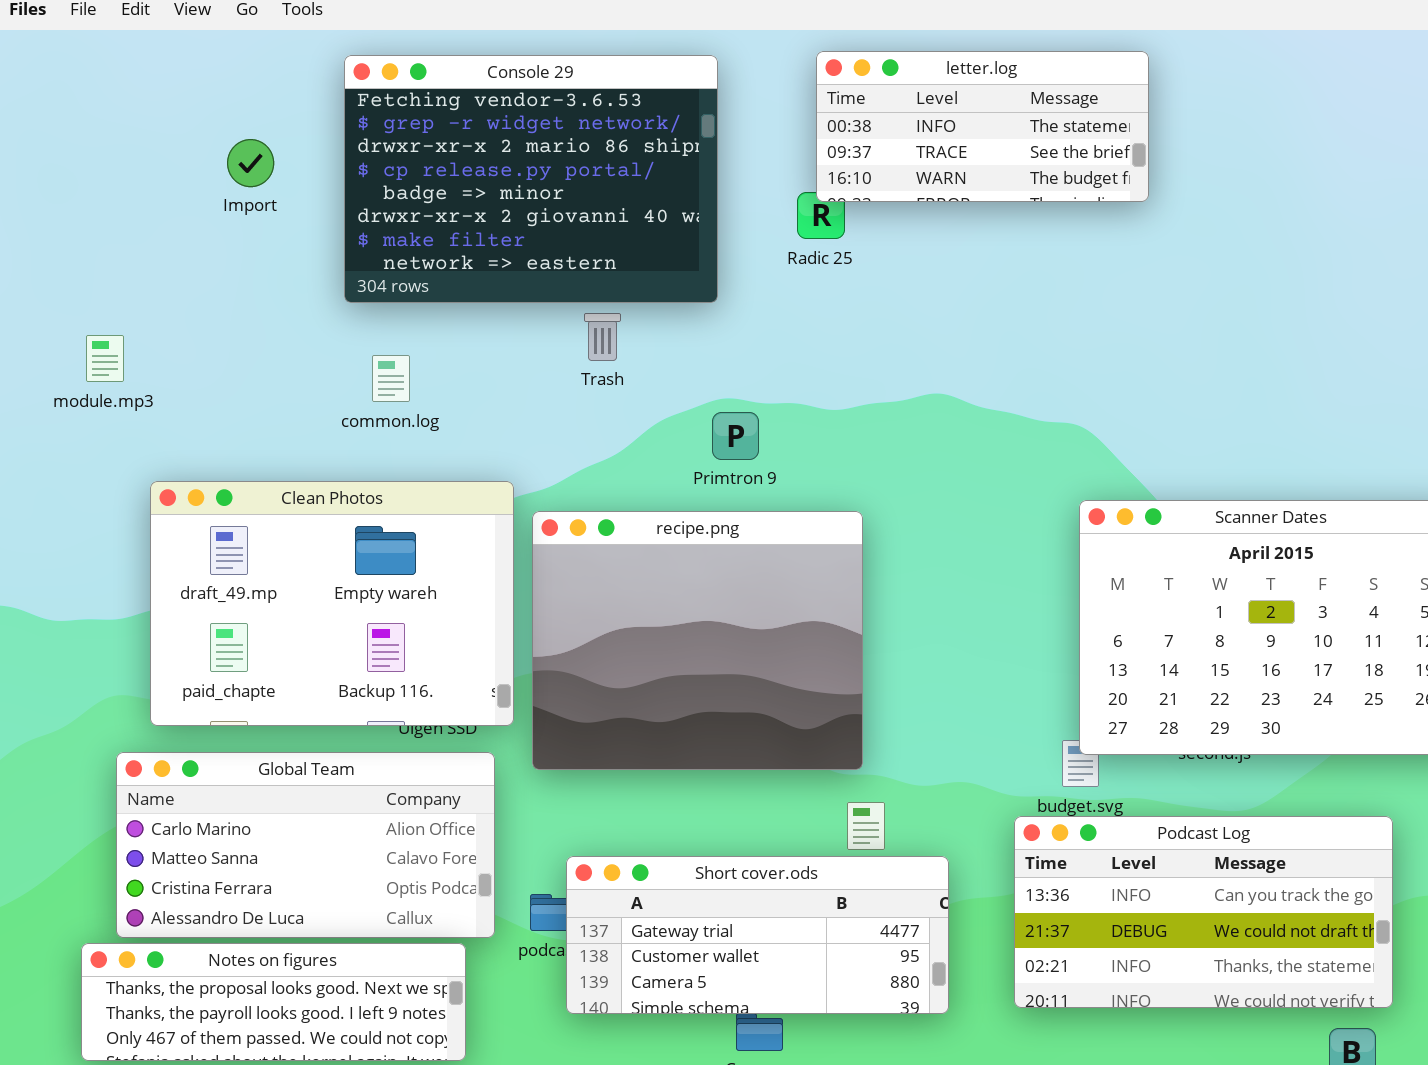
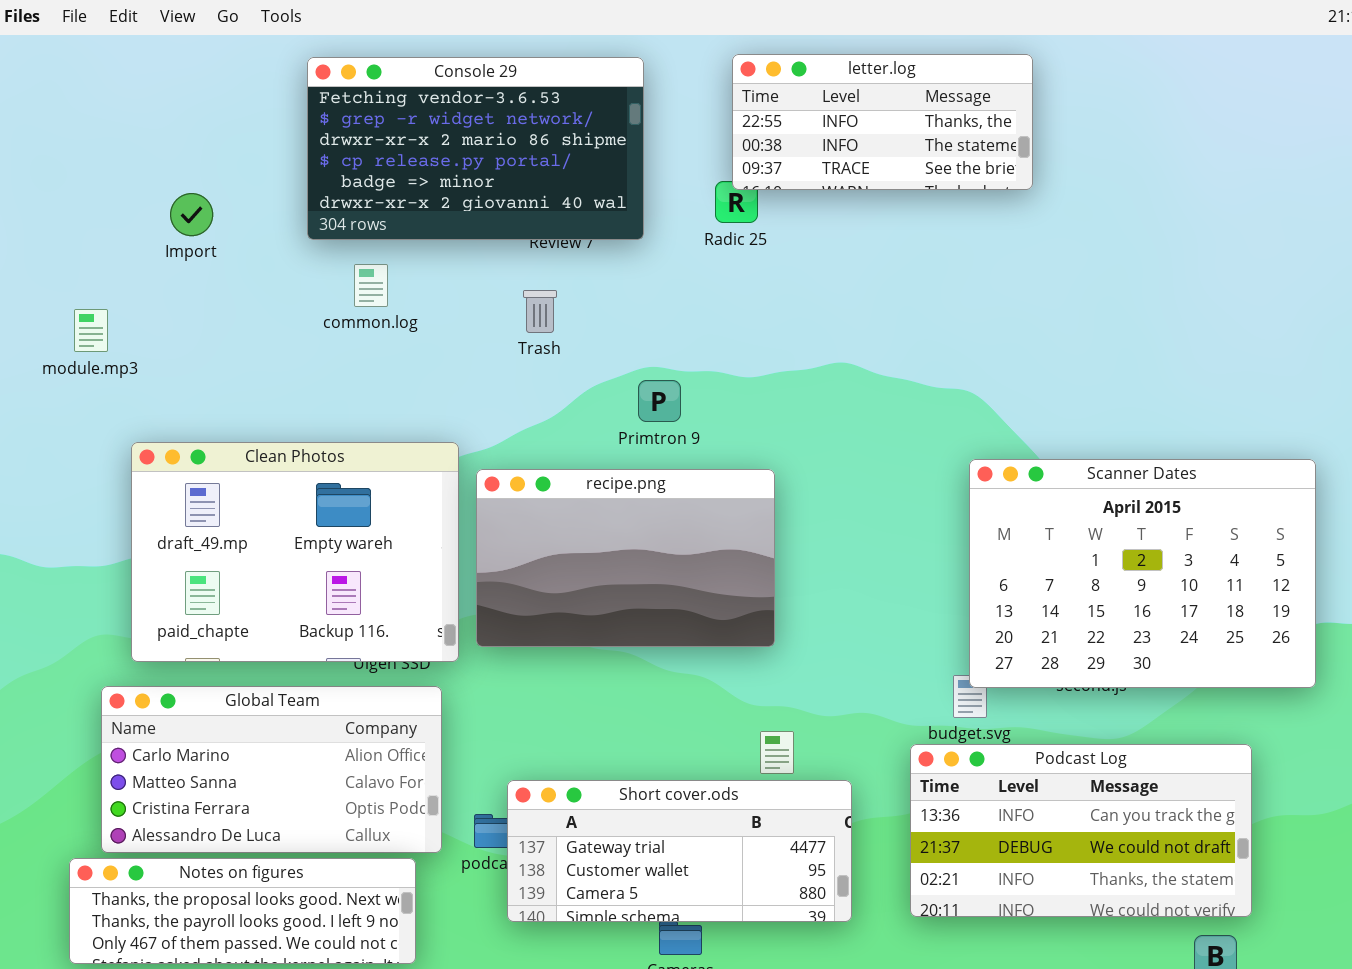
letter.log: [816,51,1149,202] -> [732,54,1033,190], scrolled up 1 row
Console 29: [344,55,718,303] -> [307,57,644,240], resized
Import: [227,139,274,187] -> [170,193,213,236], moved
common.log: [372,355,410,402] -> [354,264,388,307], moved
recipe.png: [532,511,863,770] -> [476,469,775,647], resized

